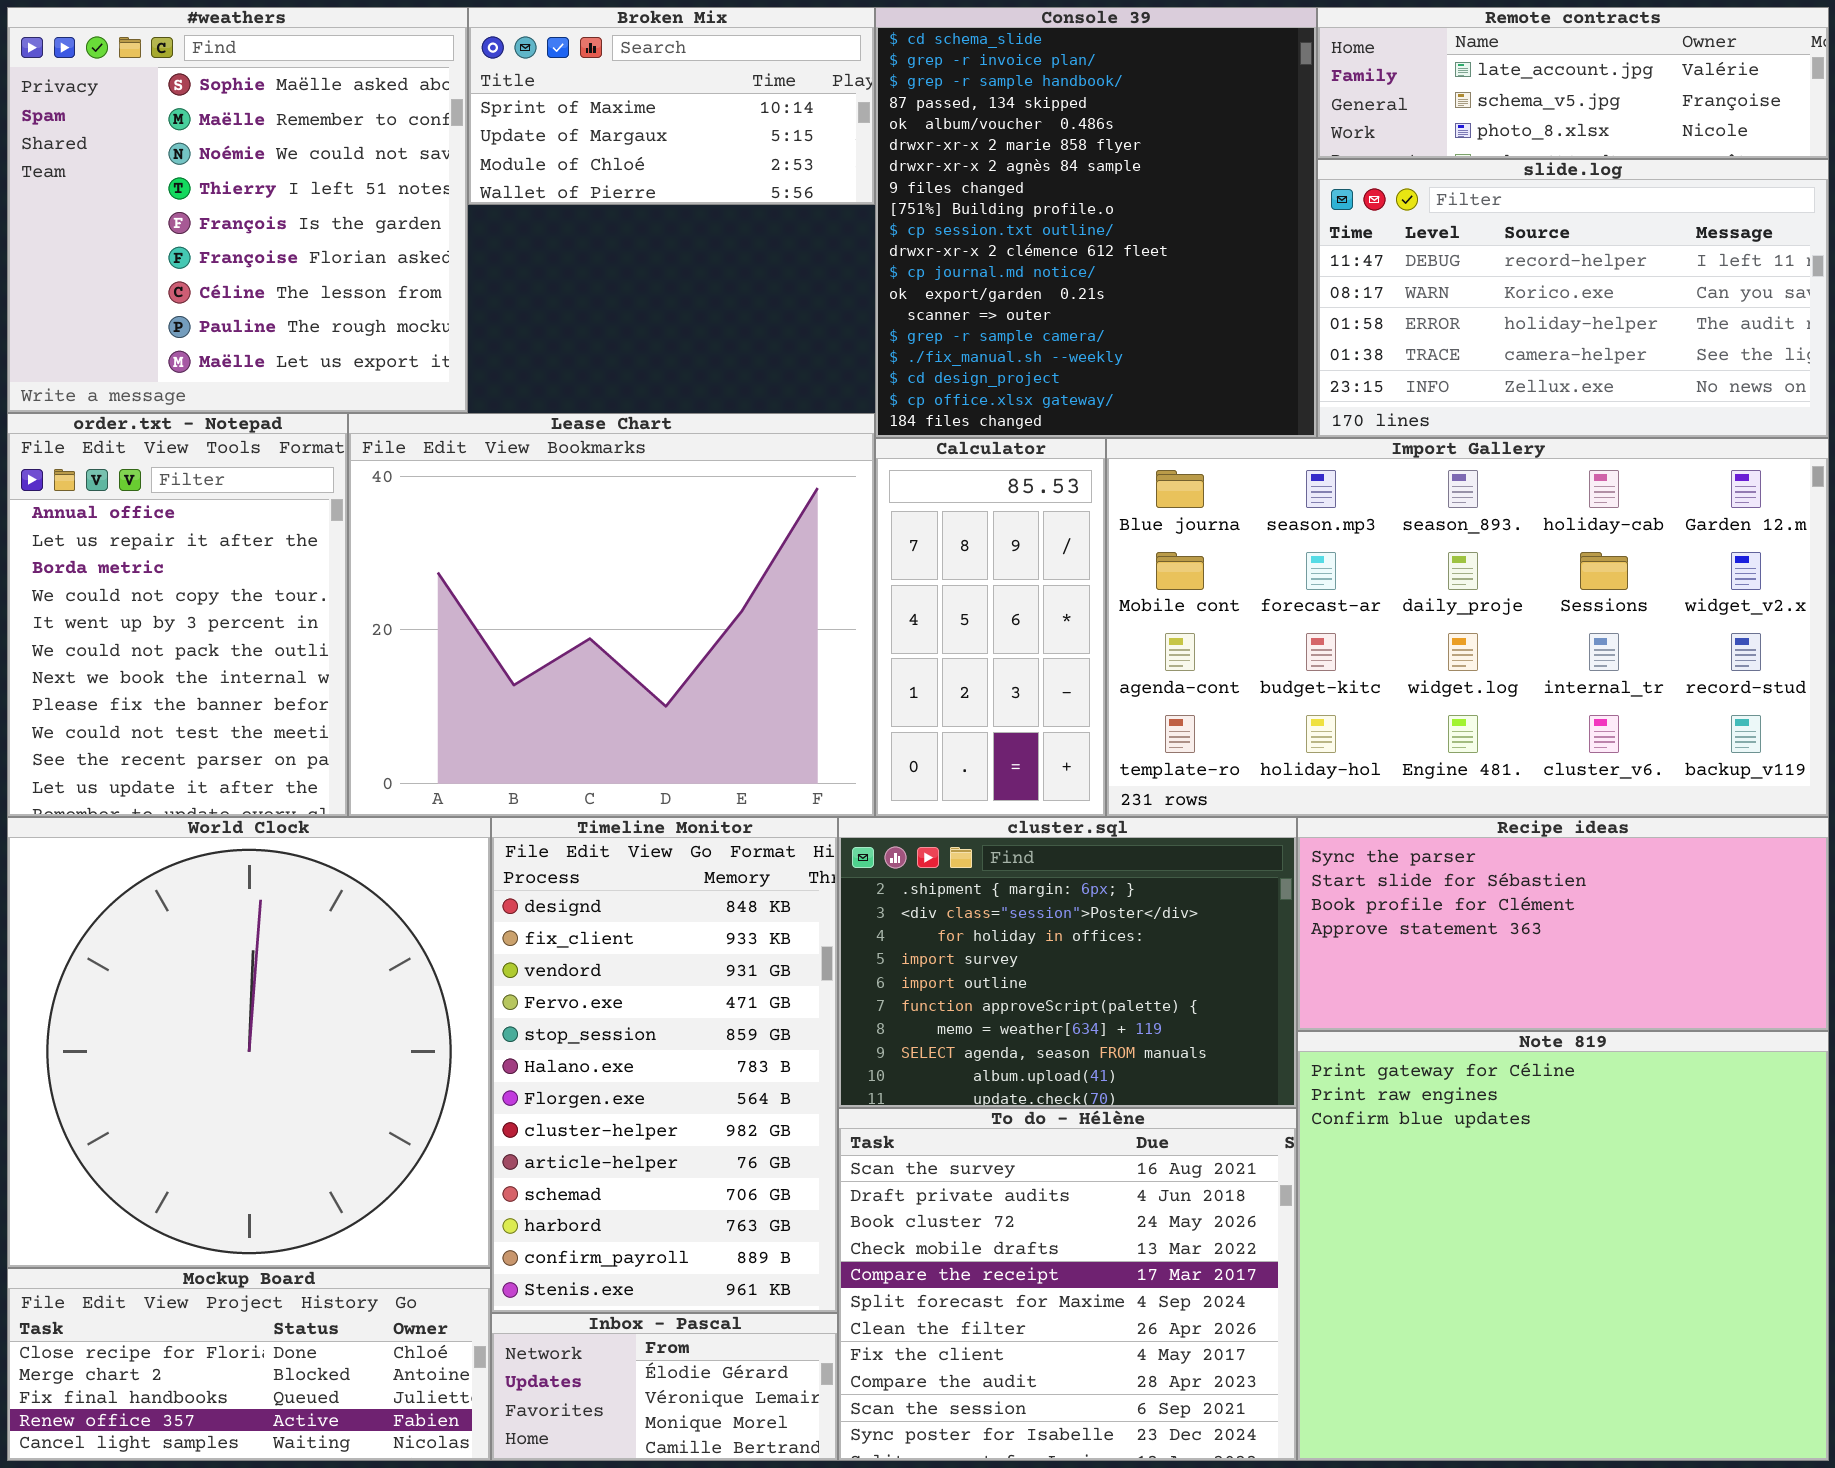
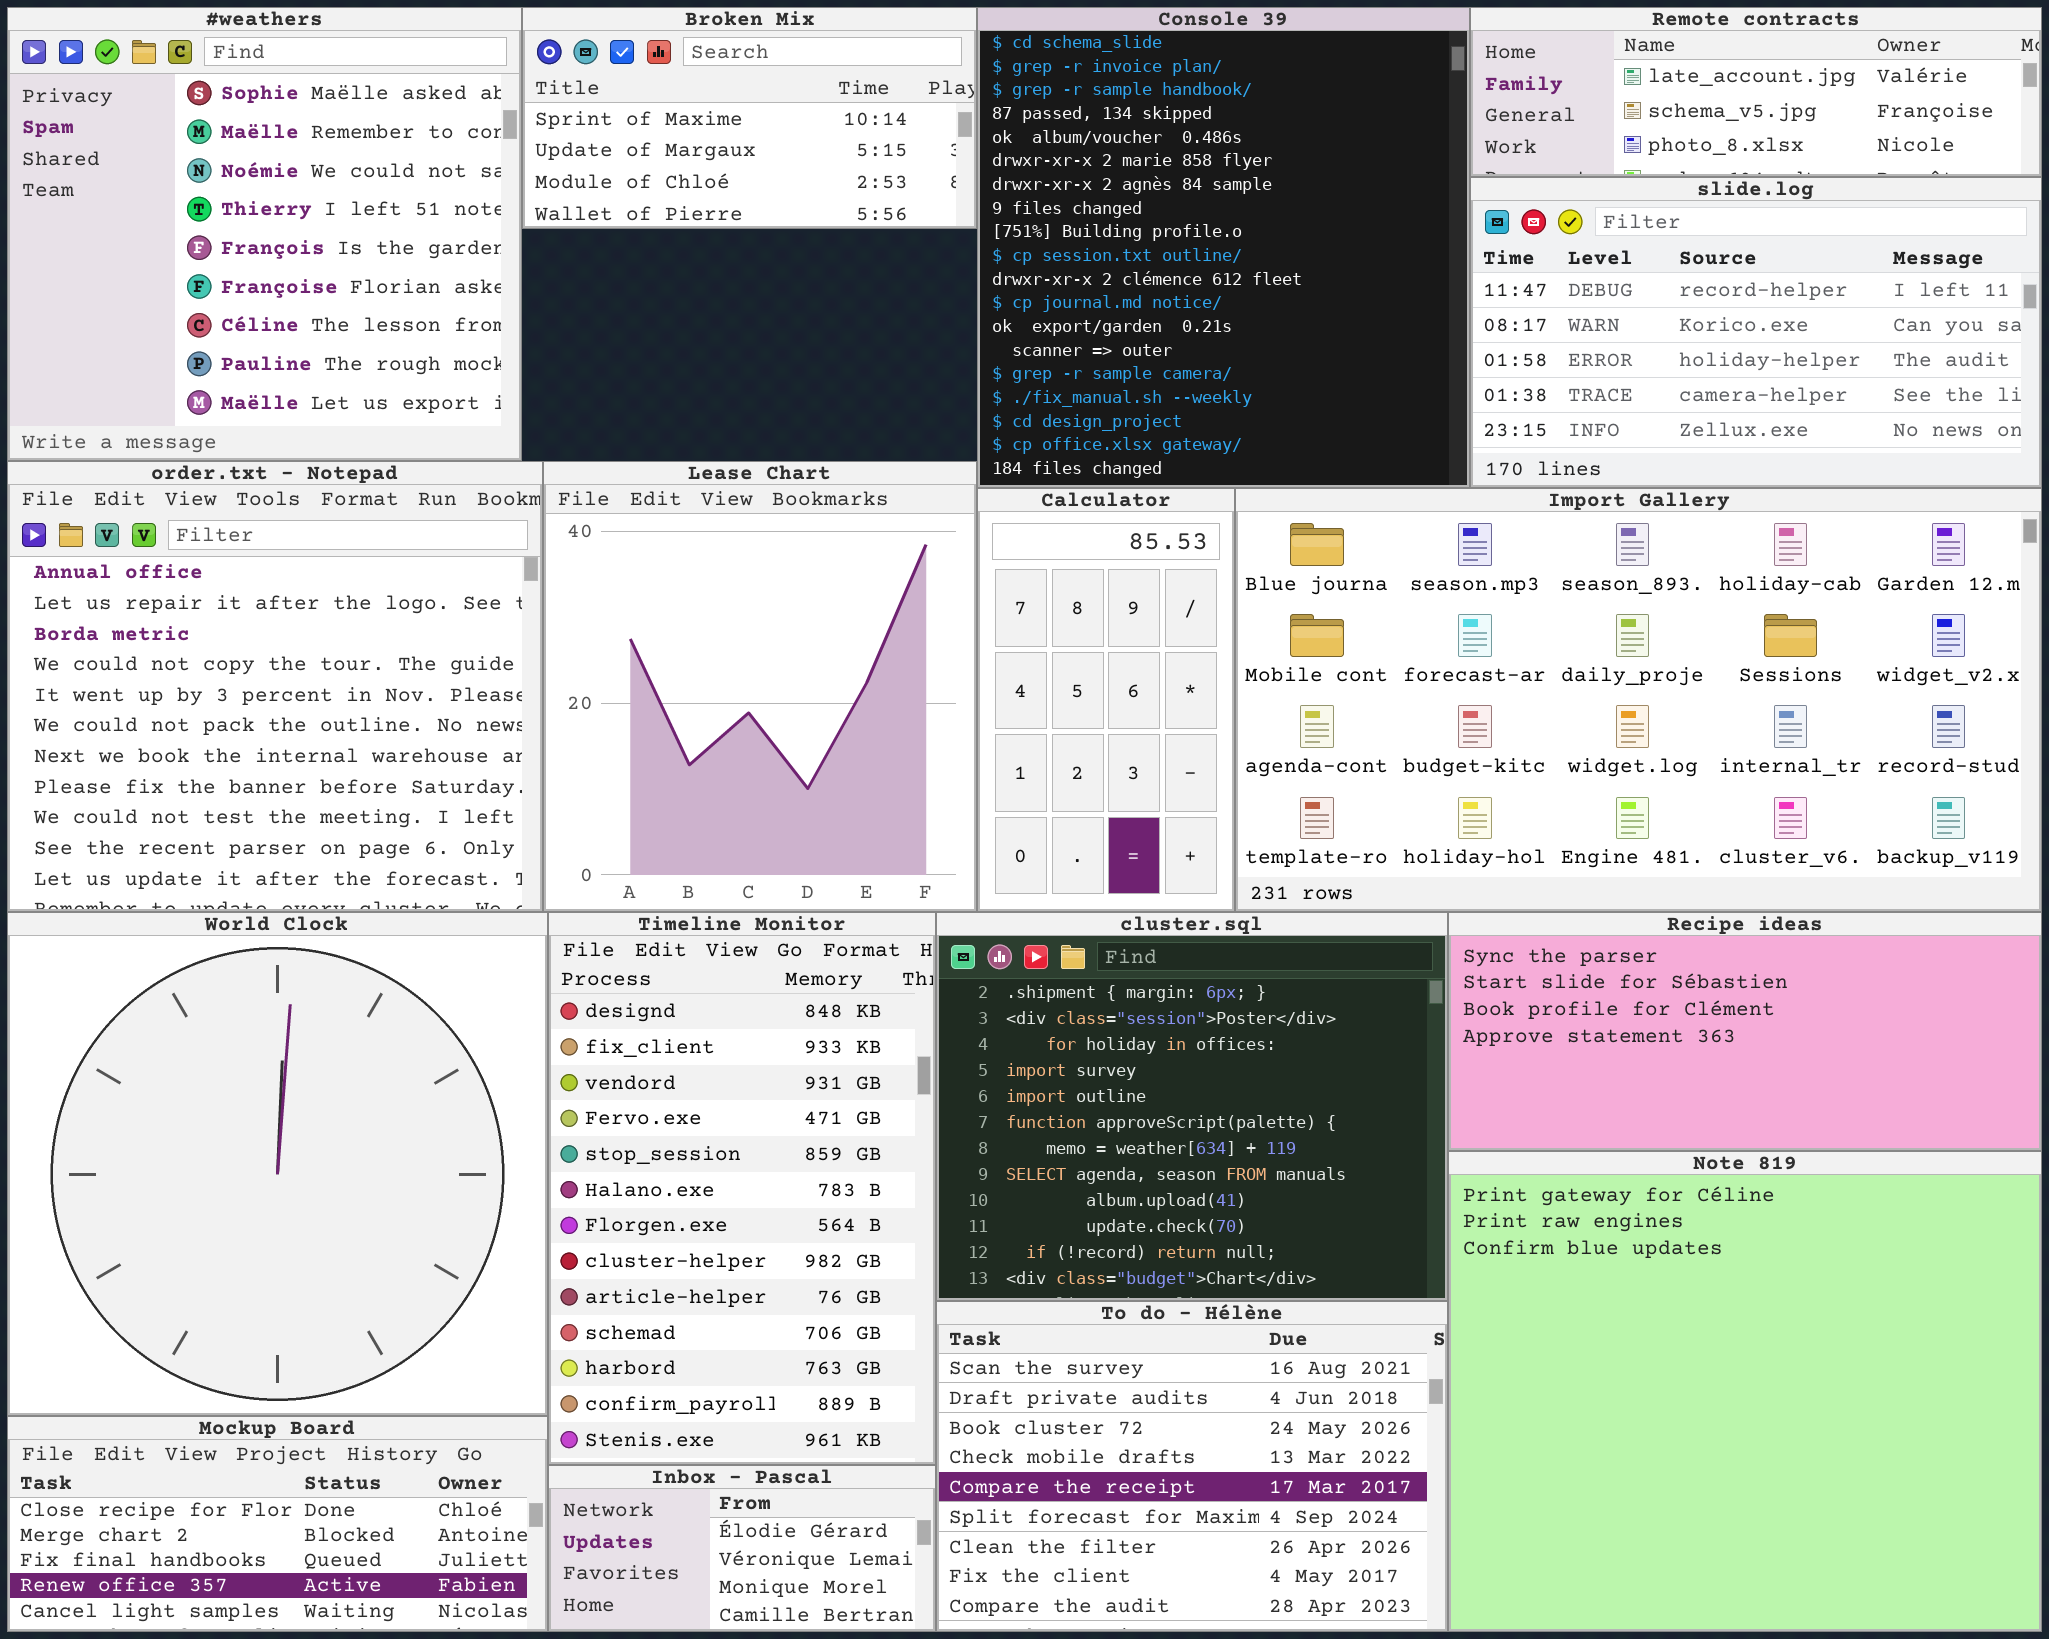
order.txt - Notepad: [7,413,348,817] -> [7,461,543,912], resized
Lease Chart: [348,413,875,817] -> [543,461,977,912], resized
cluster.sql: [838,817,1297,1108] -> [936,912,1448,1301], resized
To do - Hélène: [838,1108,1297,1461] -> [936,1301,1448,1632], resized

